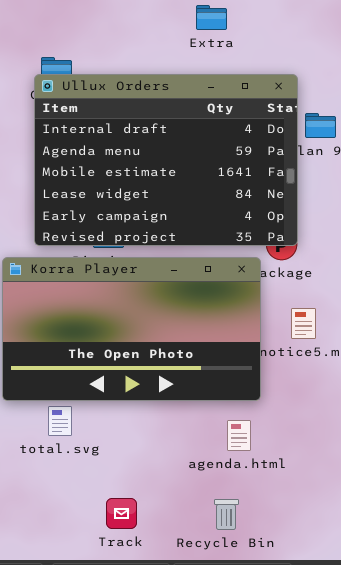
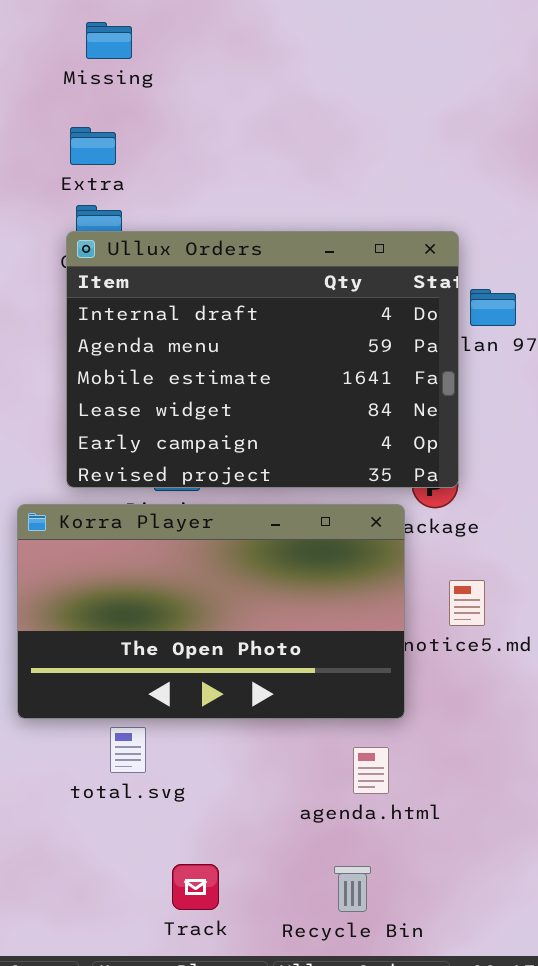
Extra: [196,5,227,30] -> [70,127,116,165], moved
total.svg: [48,406,72,436] -> [110,727,146,773], moved

